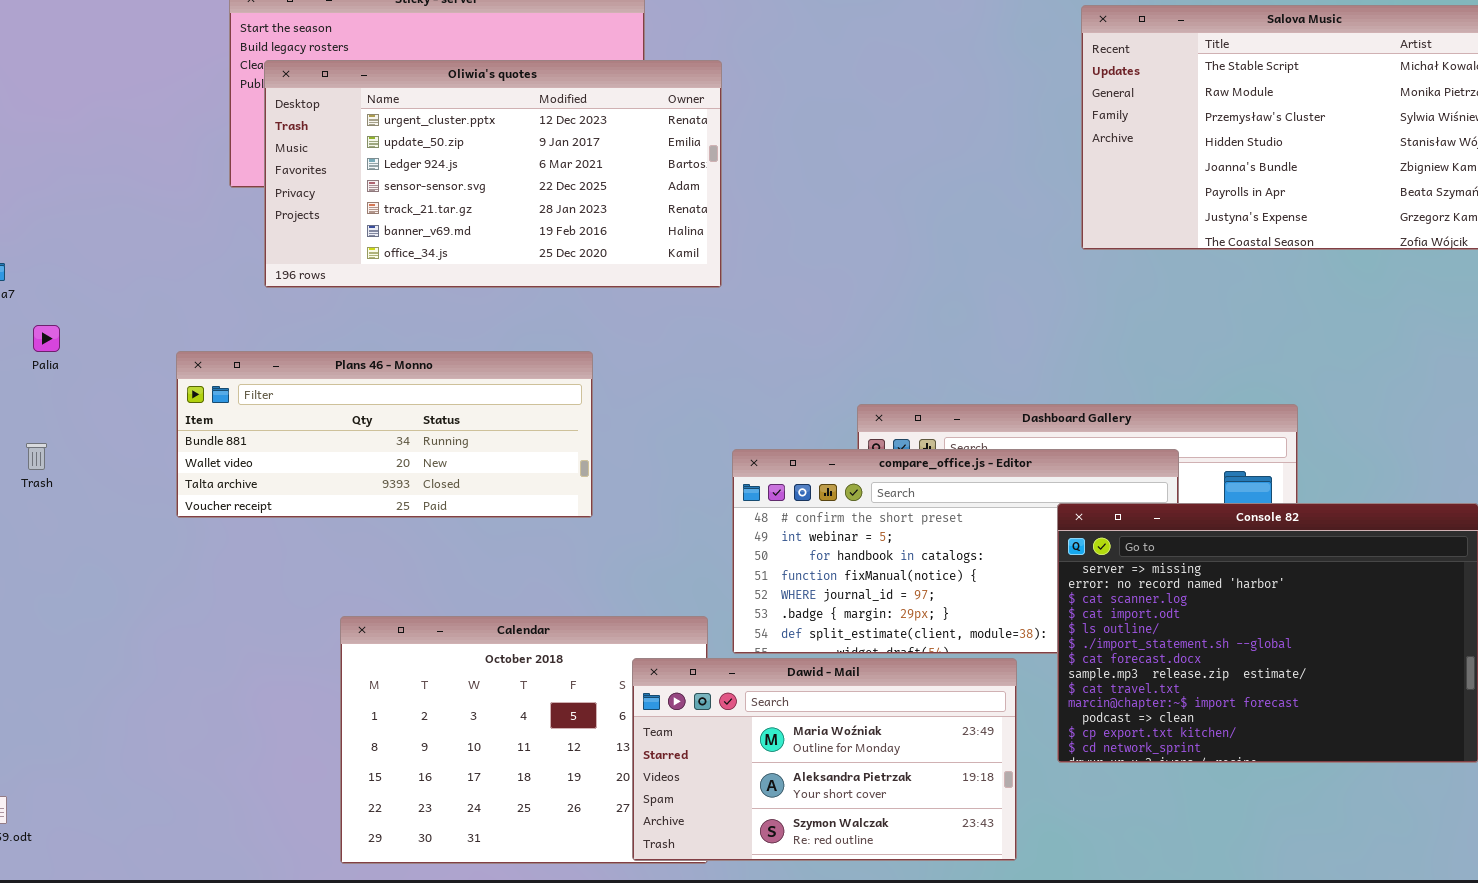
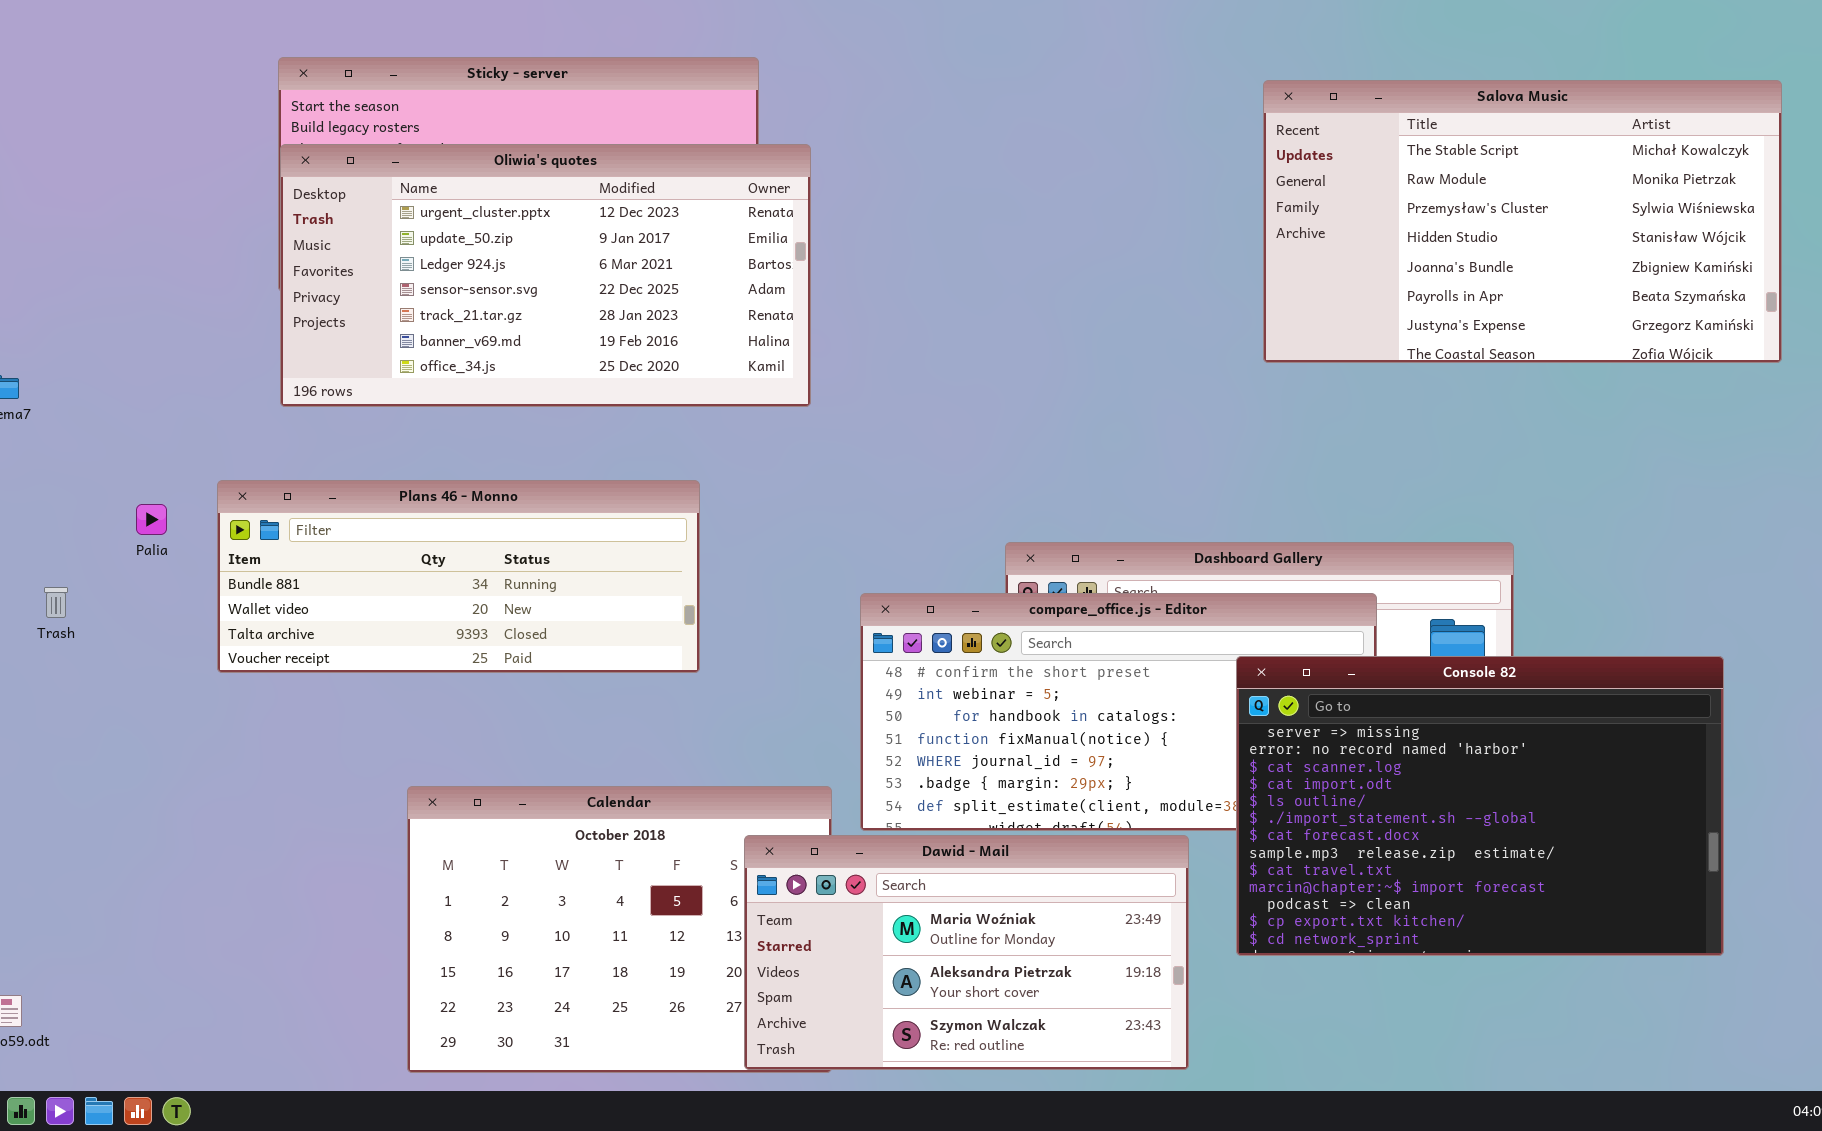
Oliwia's quotes: [264,60,722,288] -> [280,144,811,407], moved
Palia: [33,325,60,352] -> [136,504,167,535], moved

